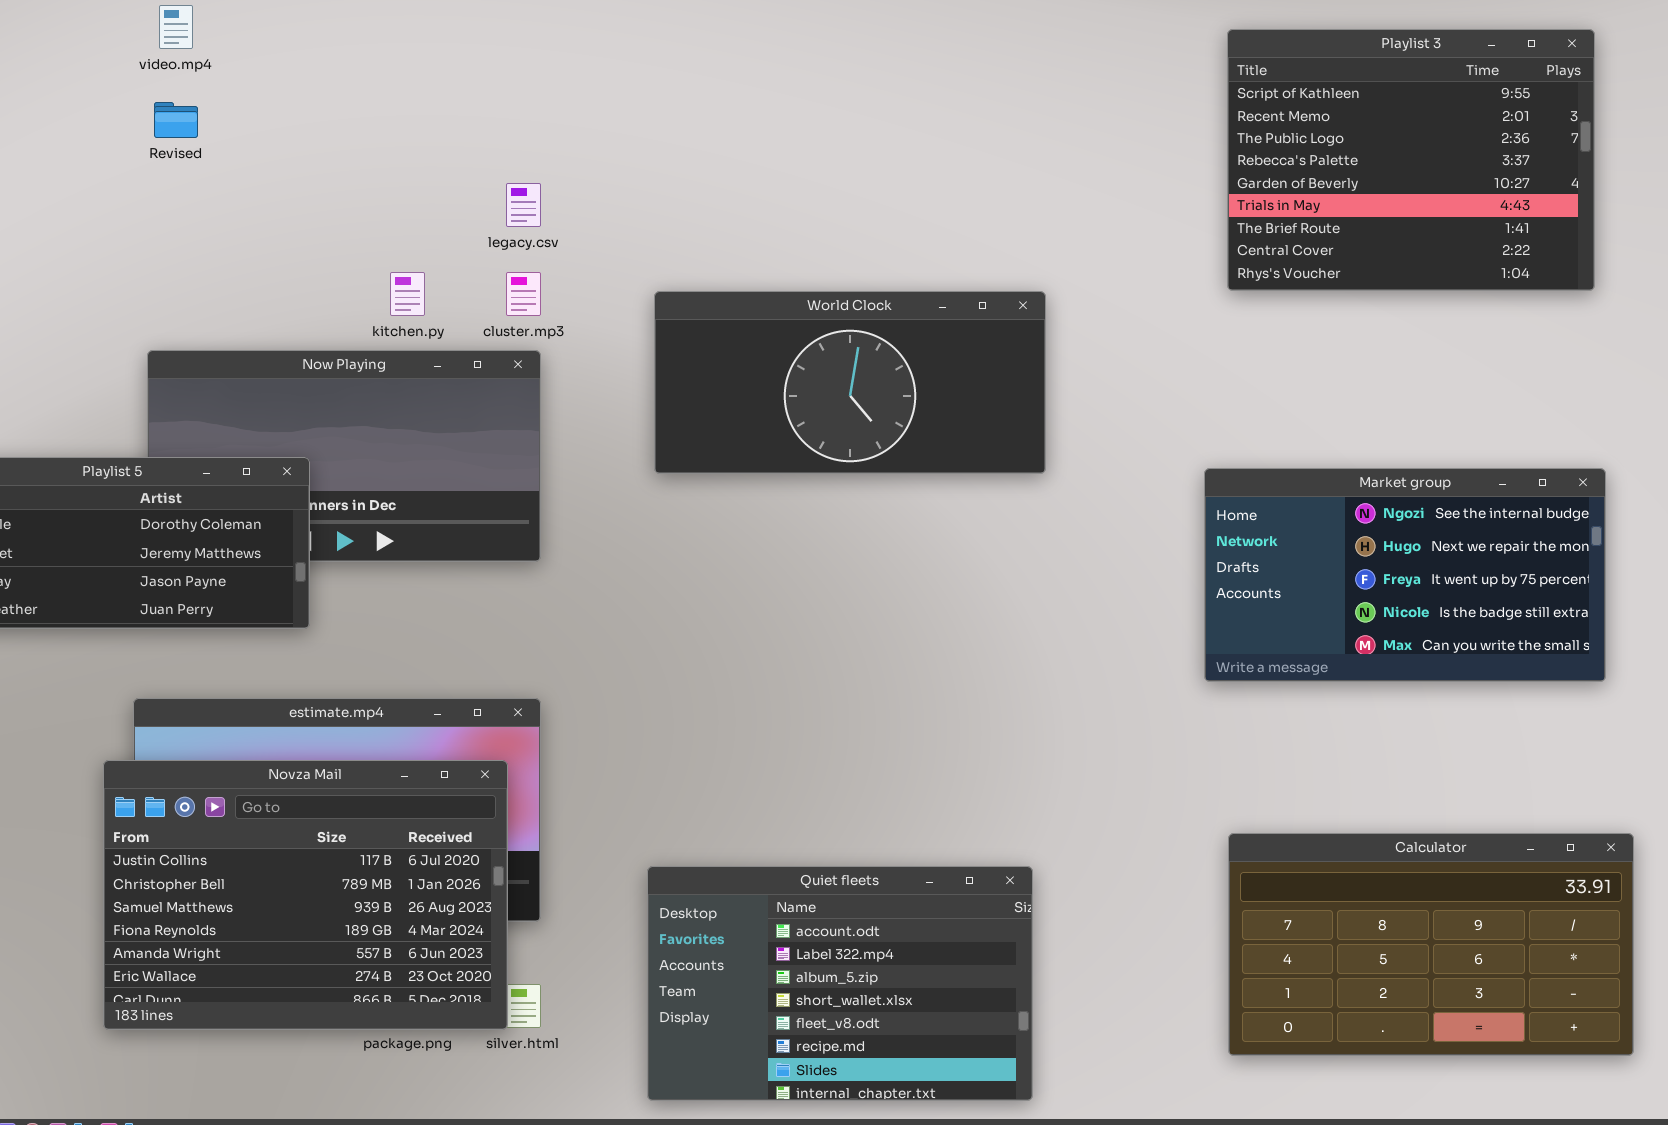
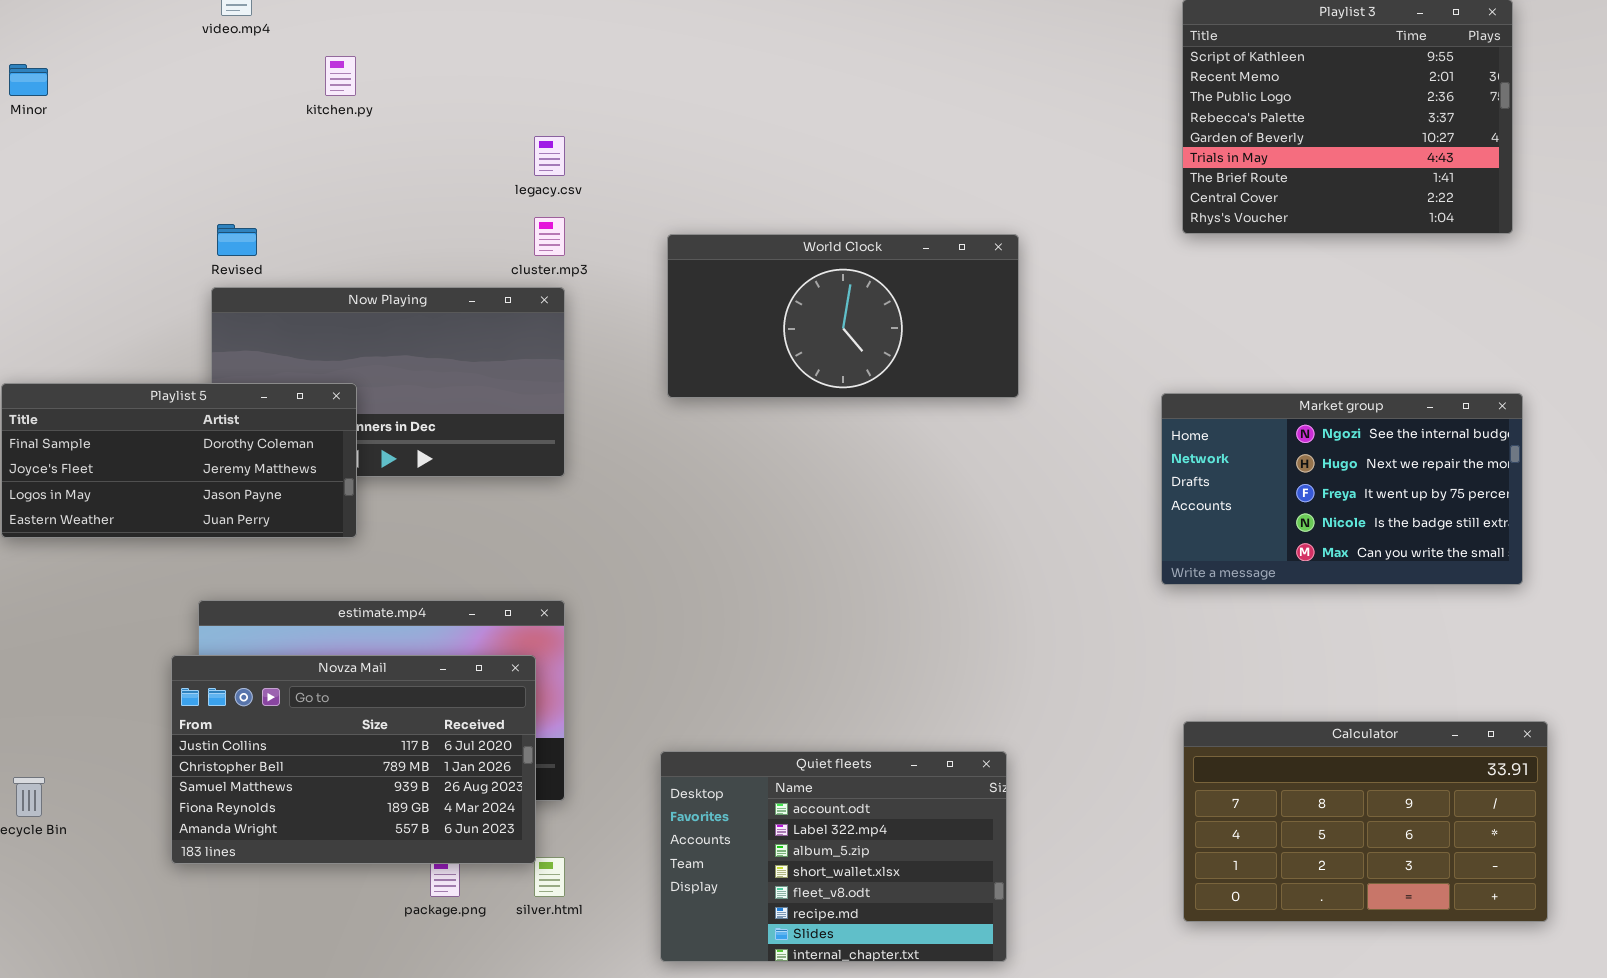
Revised: [154,102,198,138] -> [217,224,257,256], moved
kitchen.py: [390,272,425,316] -> [325,56,356,96], moved
Novza Mail: [103,760,508,1030] -> [171,655,536,864], resized

